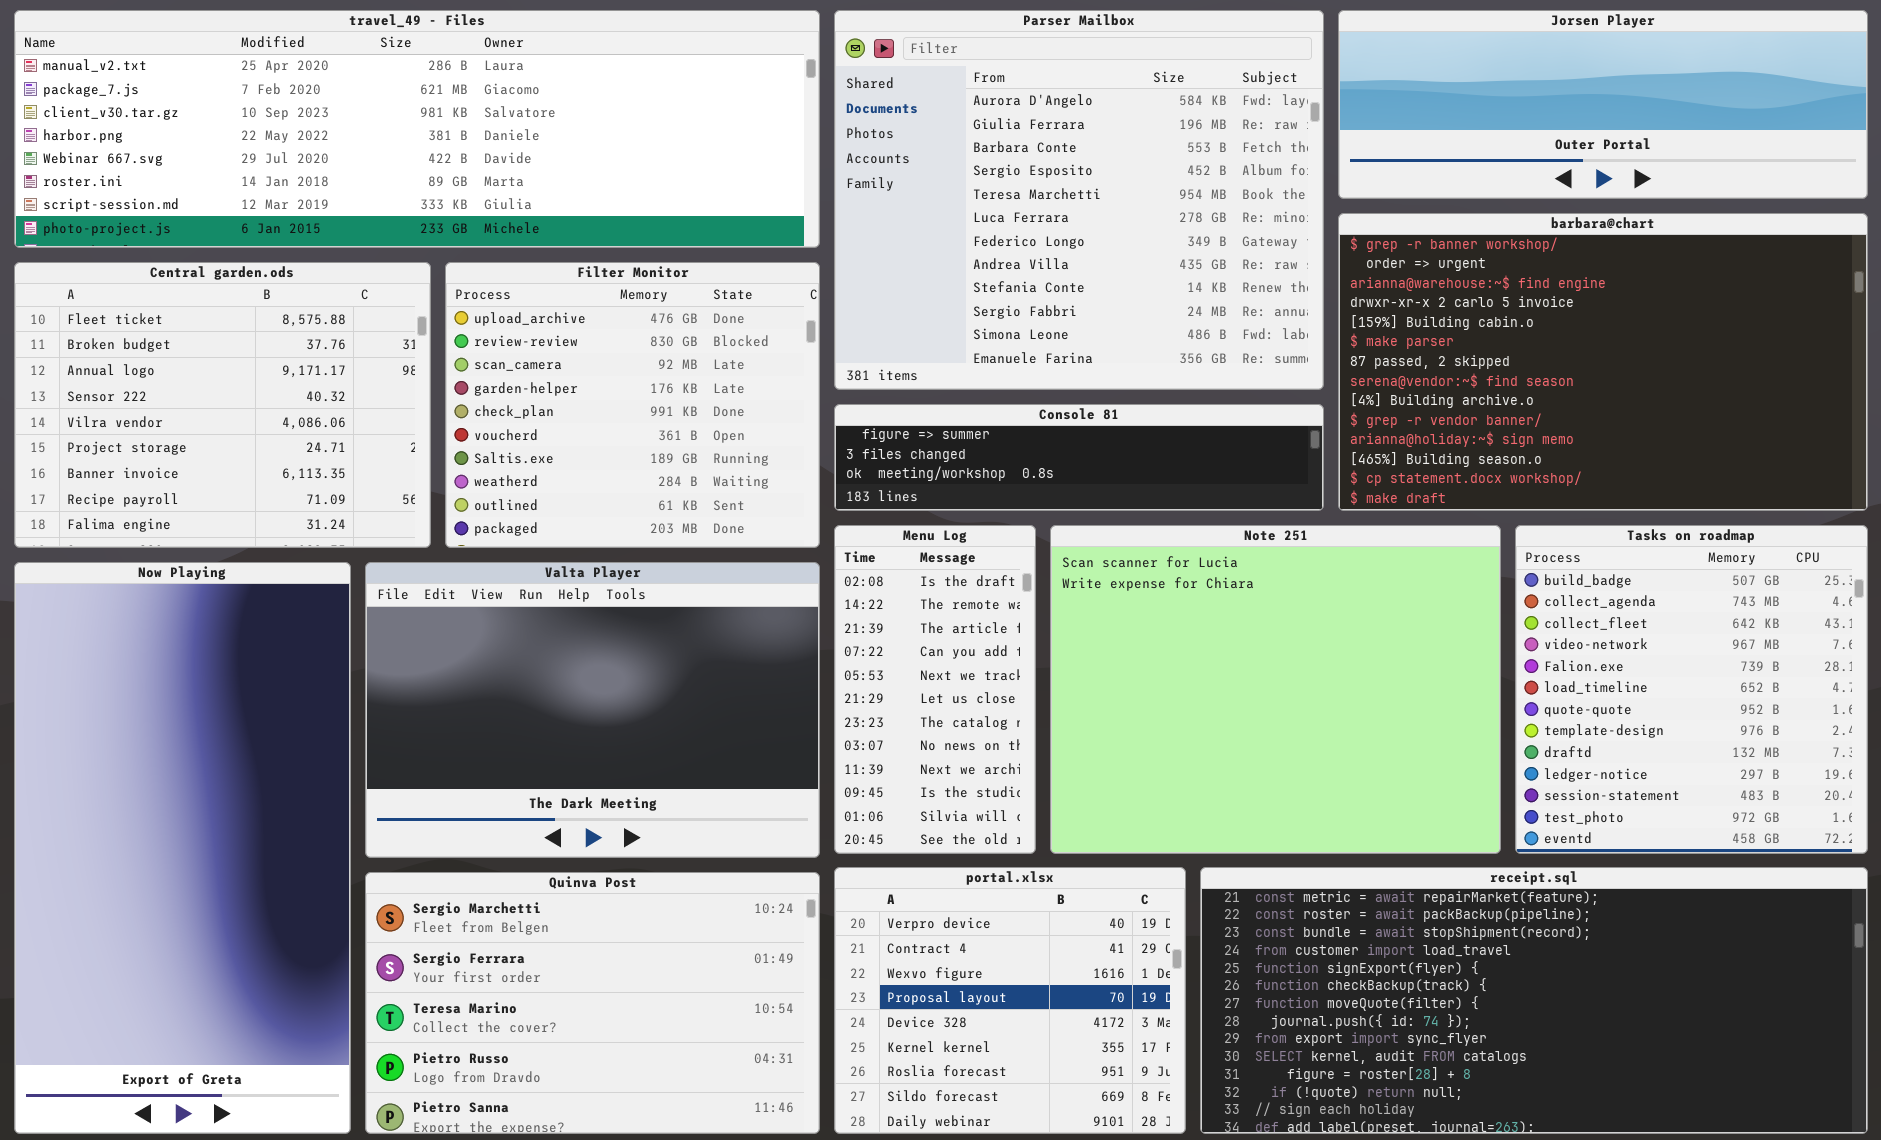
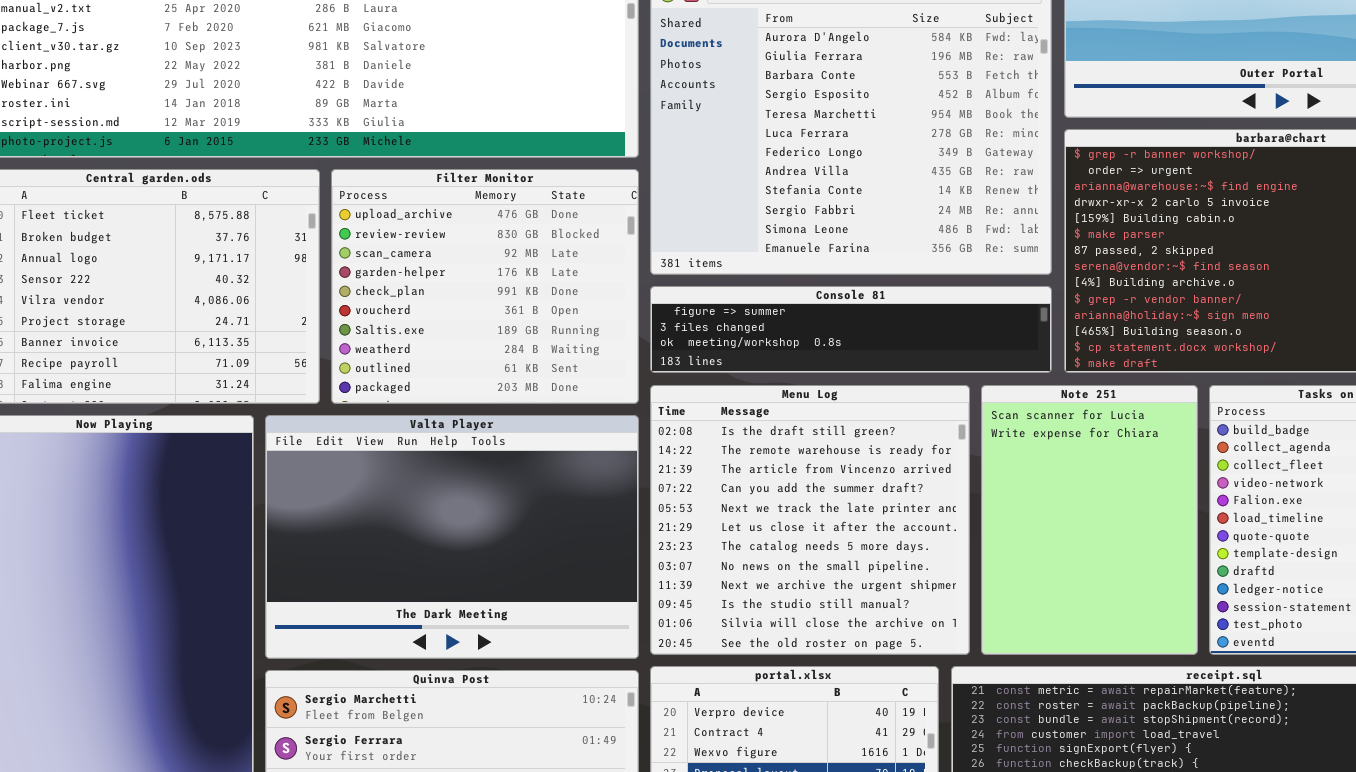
Menu Log: [834,525,1036,854] -> [650,385,970,655], resized
Note 251: [1050,525,1501,854] -> [981,385,1198,655], resized

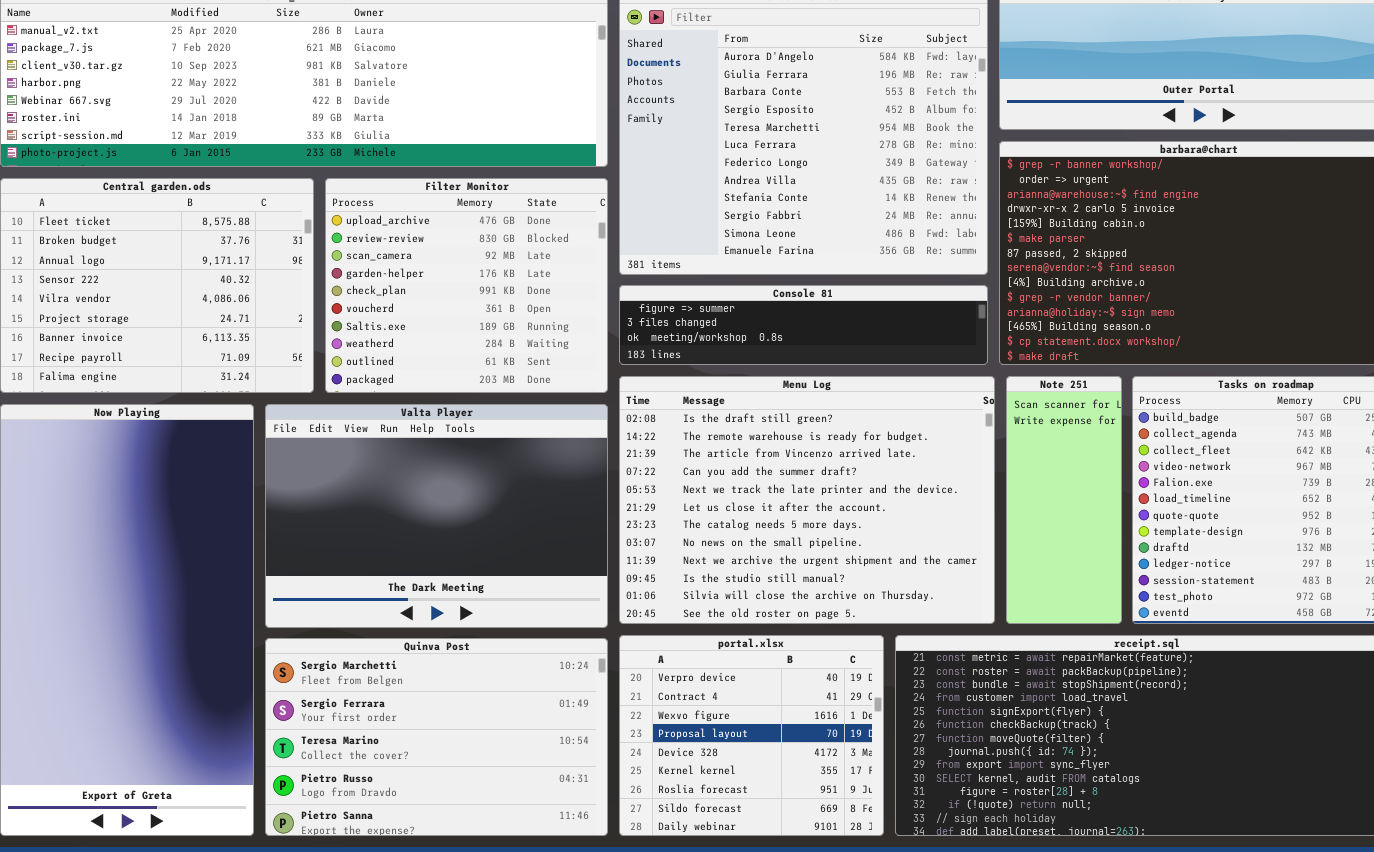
Menu Log: [650,385,970,655] -> [619,376,995,624], resized
Note 251: [981,385,1198,655] -> [1006,376,1122,624], resized

